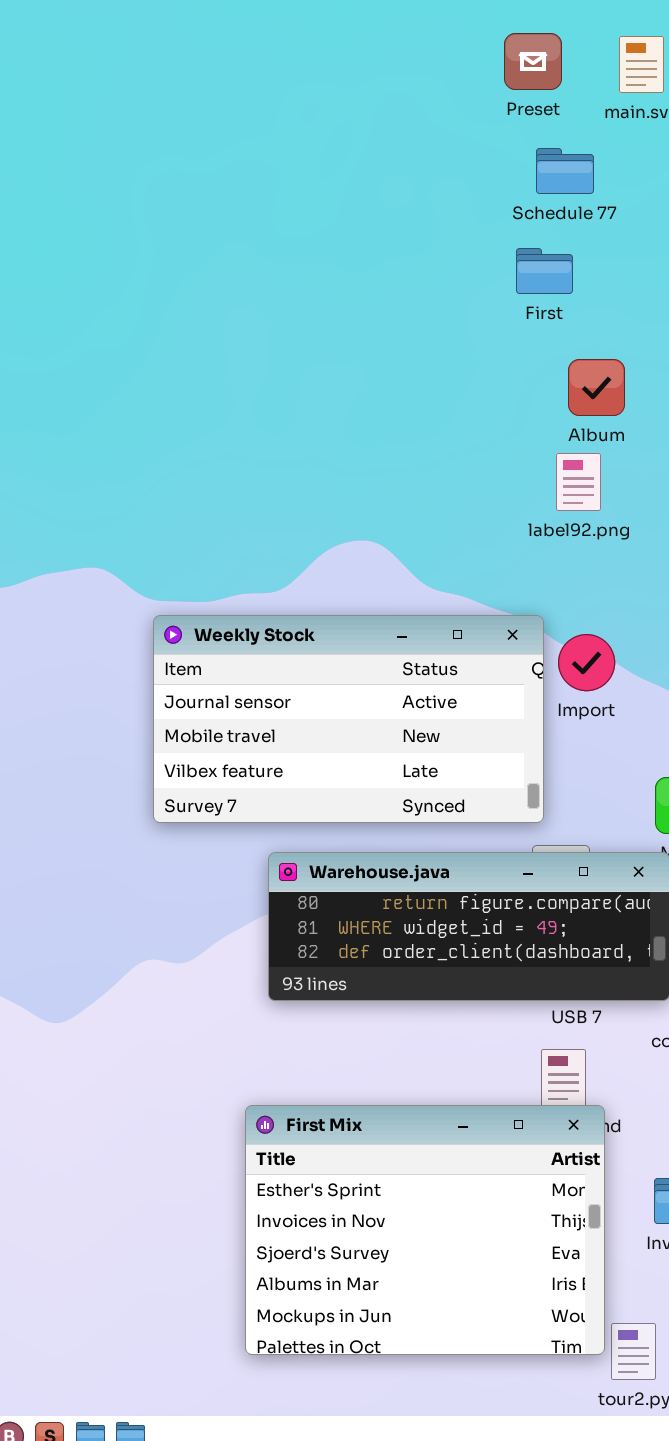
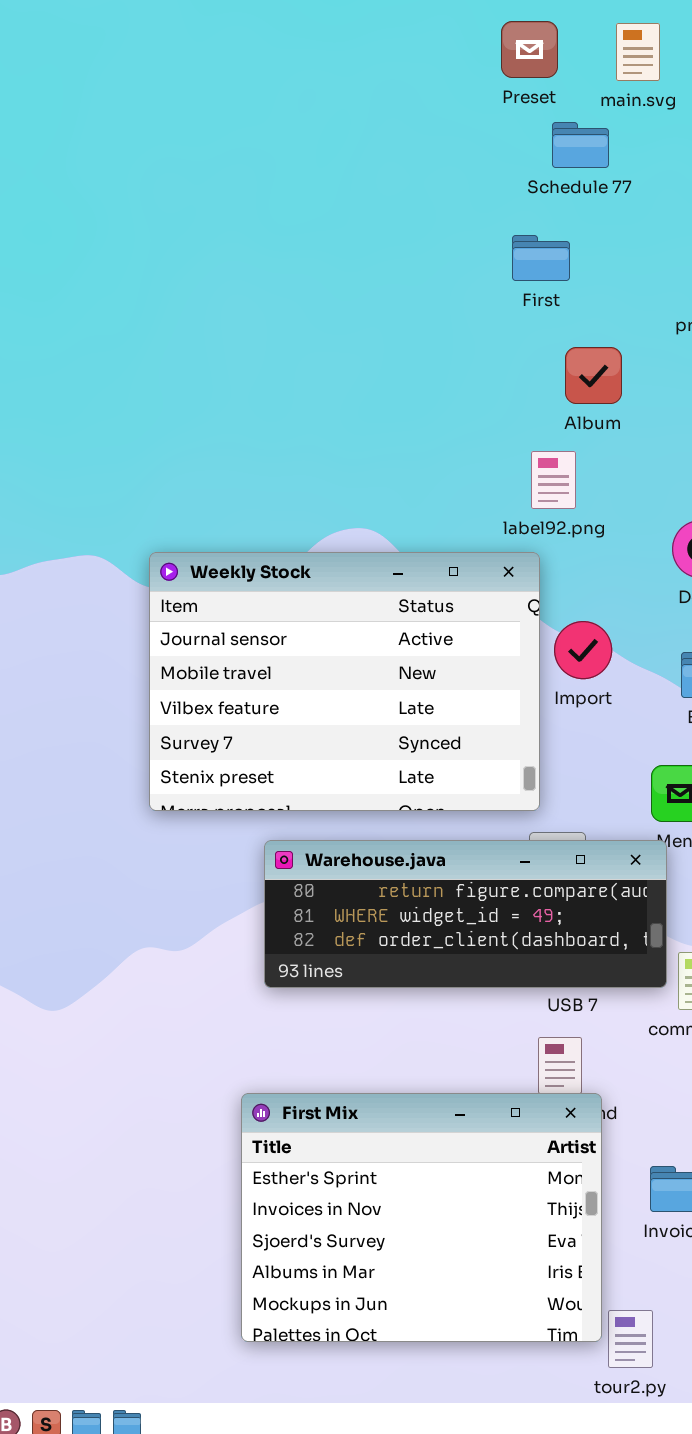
Schedule 77: [536,148,594,194] -> [552,122,609,168], moved
label92.png: [556,453,601,511] -> [531,451,576,509], moved
Weekly Stock: [153,615,544,823] -> [149,552,540,811], resized

